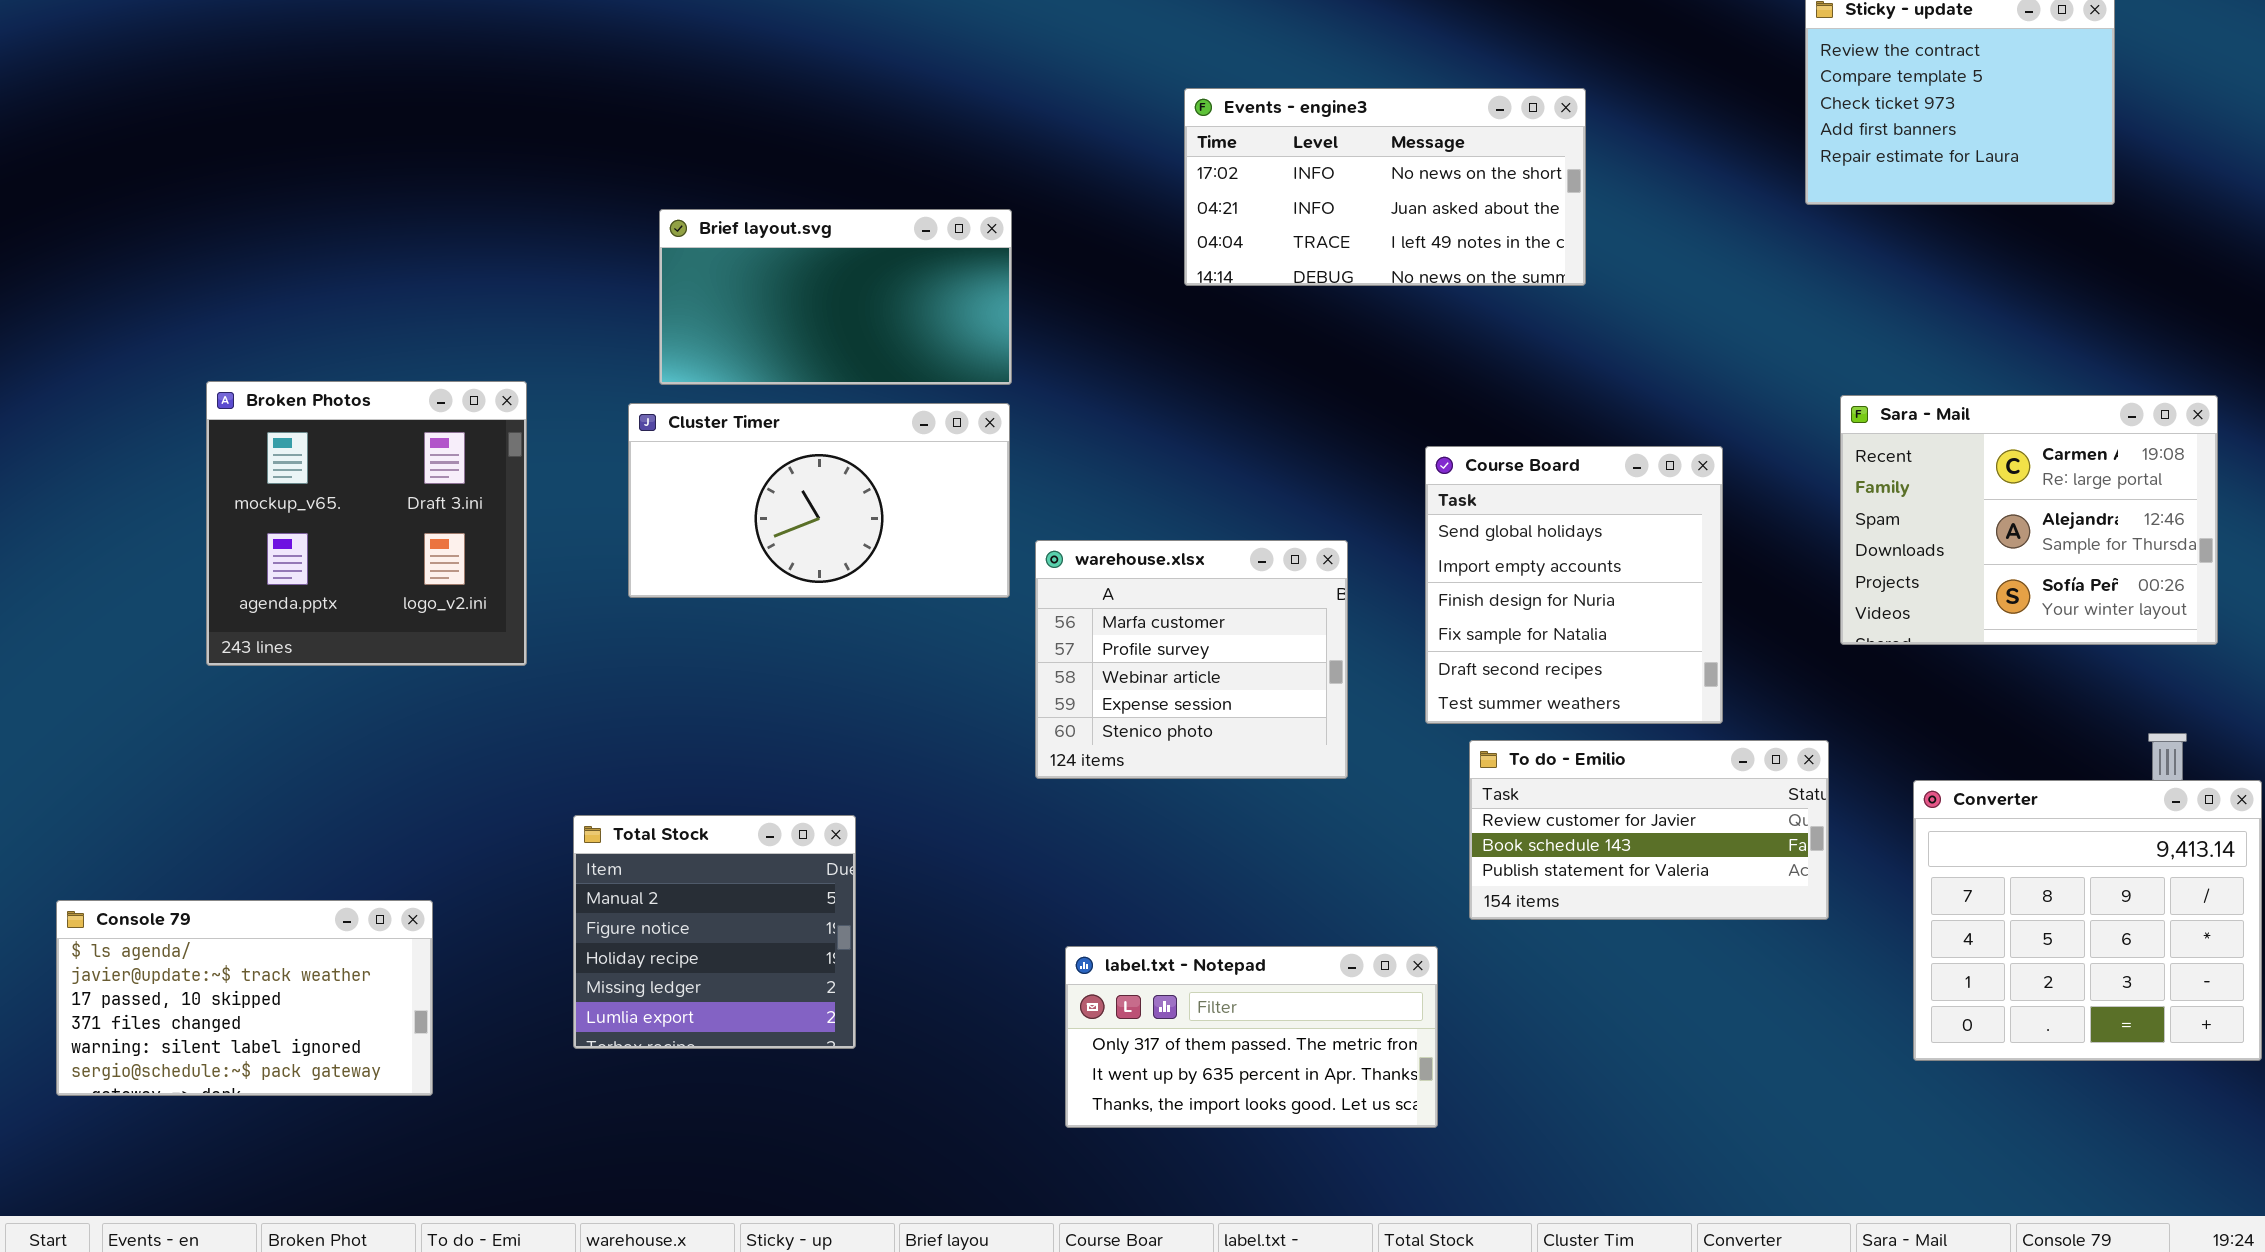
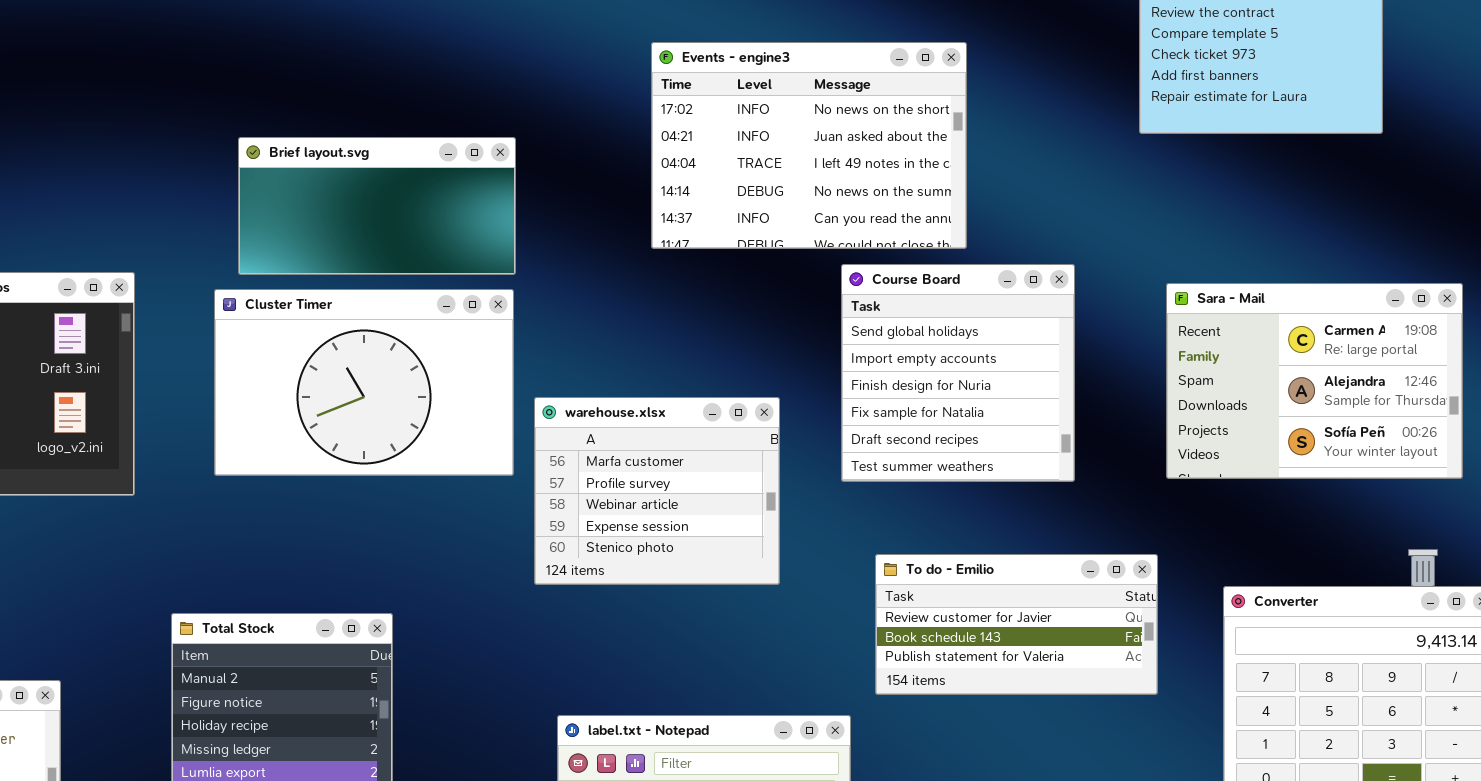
Events - engine3: [1184,88,1586,286] -> [651,42,967,249], resized
Cluster Timer: [628,403,1010,598] -> [214,289,514,476], resized
Course Board: [1425,446,1723,724] -> [841,264,1075,482], moved

